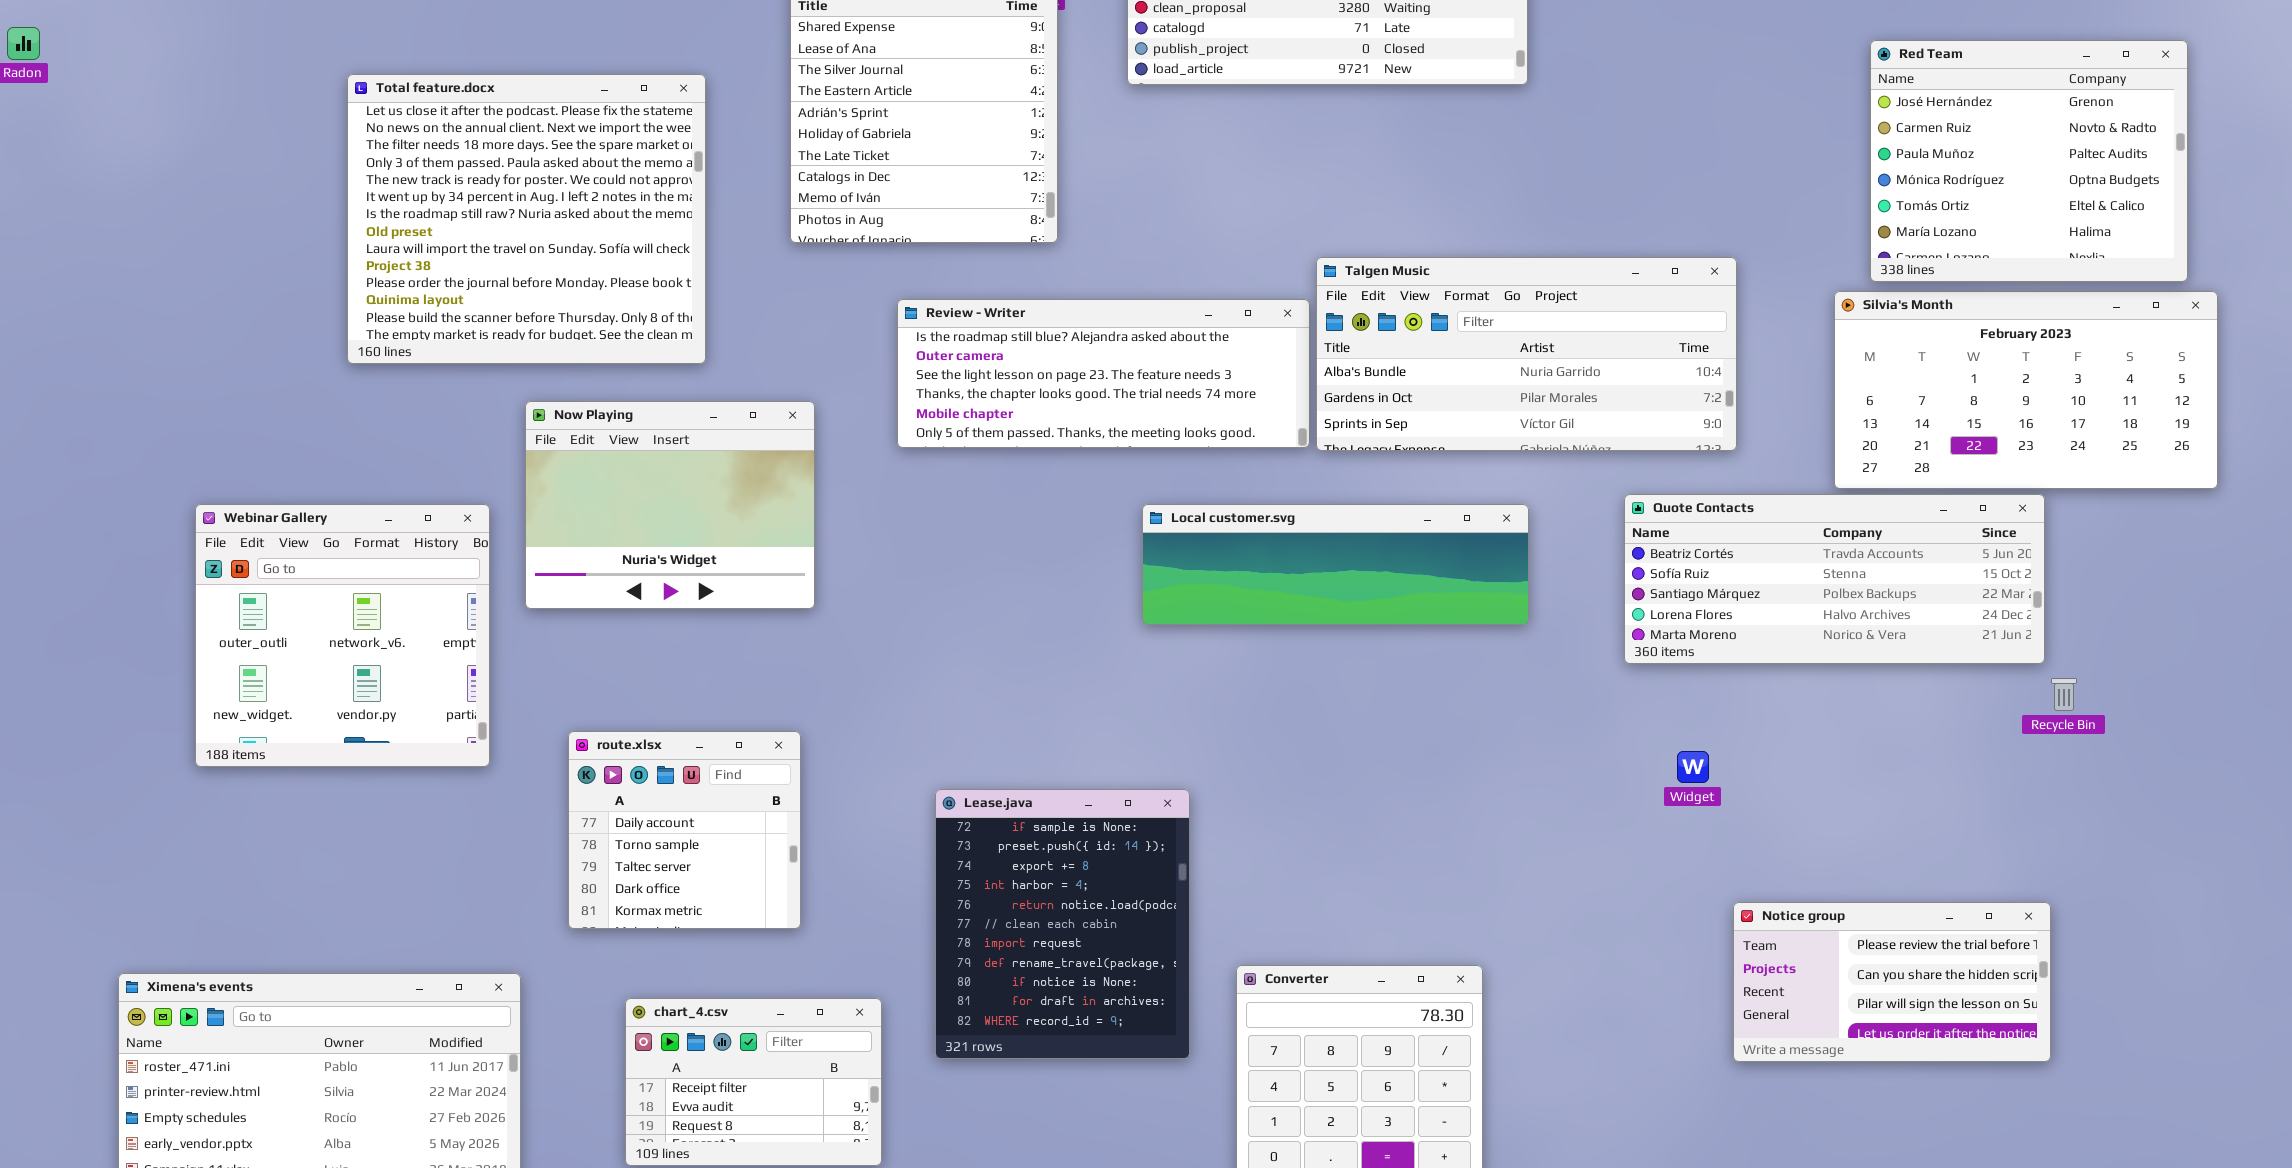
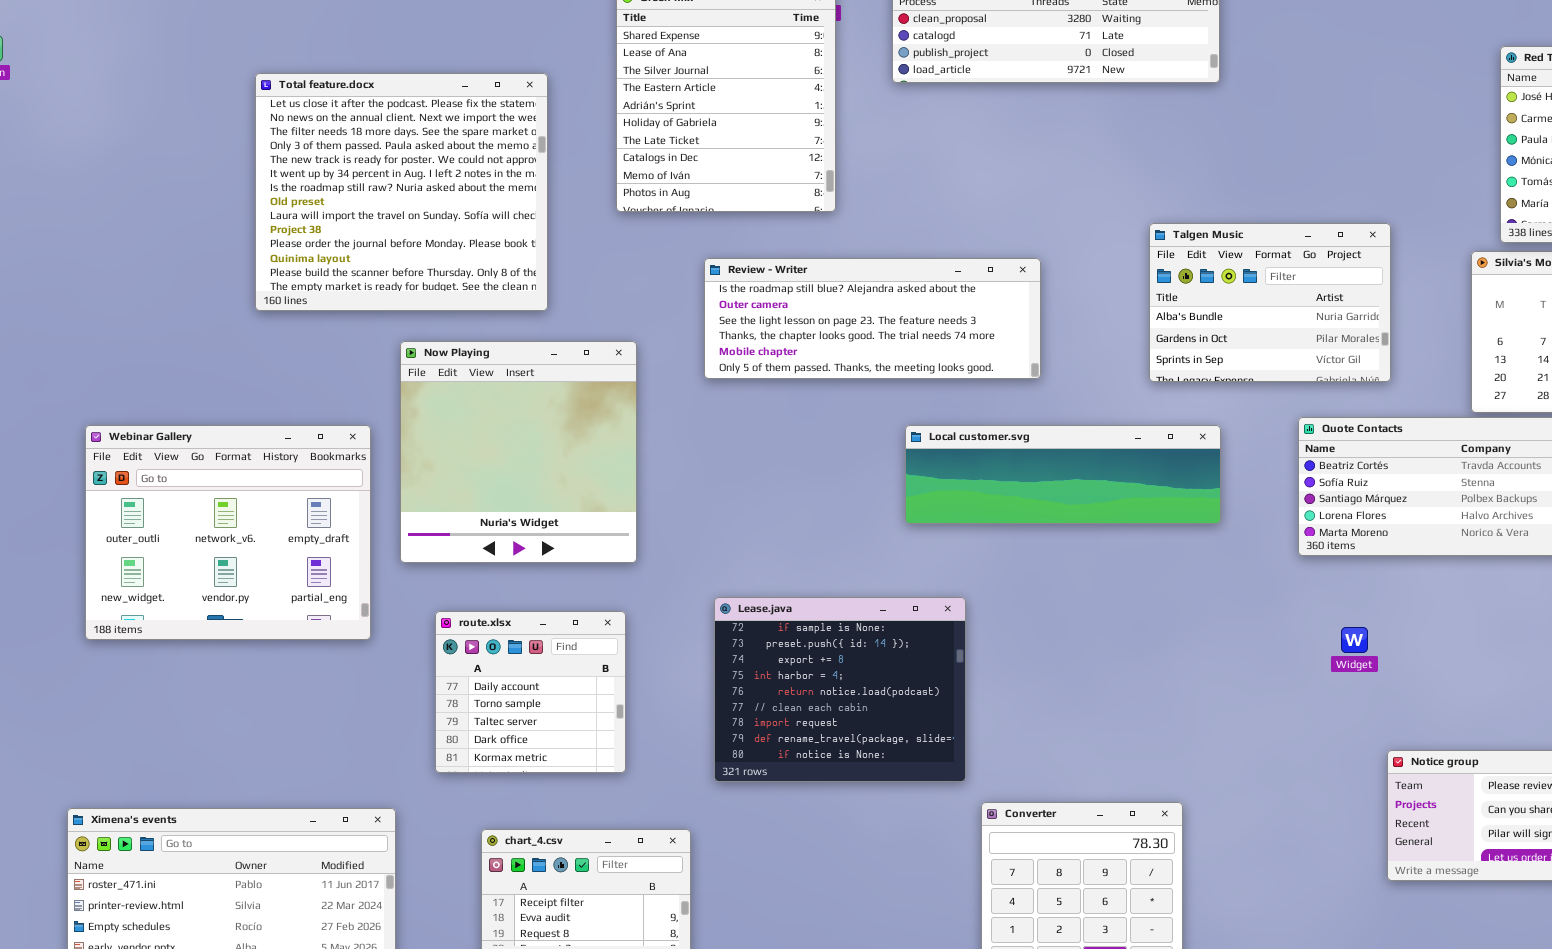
Talgen Music: [1316,257,1737,451] -> [1149,223,1391,382], resized
Now Playing: [525,401,815,609] -> [400,341,637,563], resized
Webinar Gallery: [195,504,490,767] -> [85,425,371,640], resized
Lease.java: [935,789,1190,1059] -> [714,597,966,782], moved, resized

